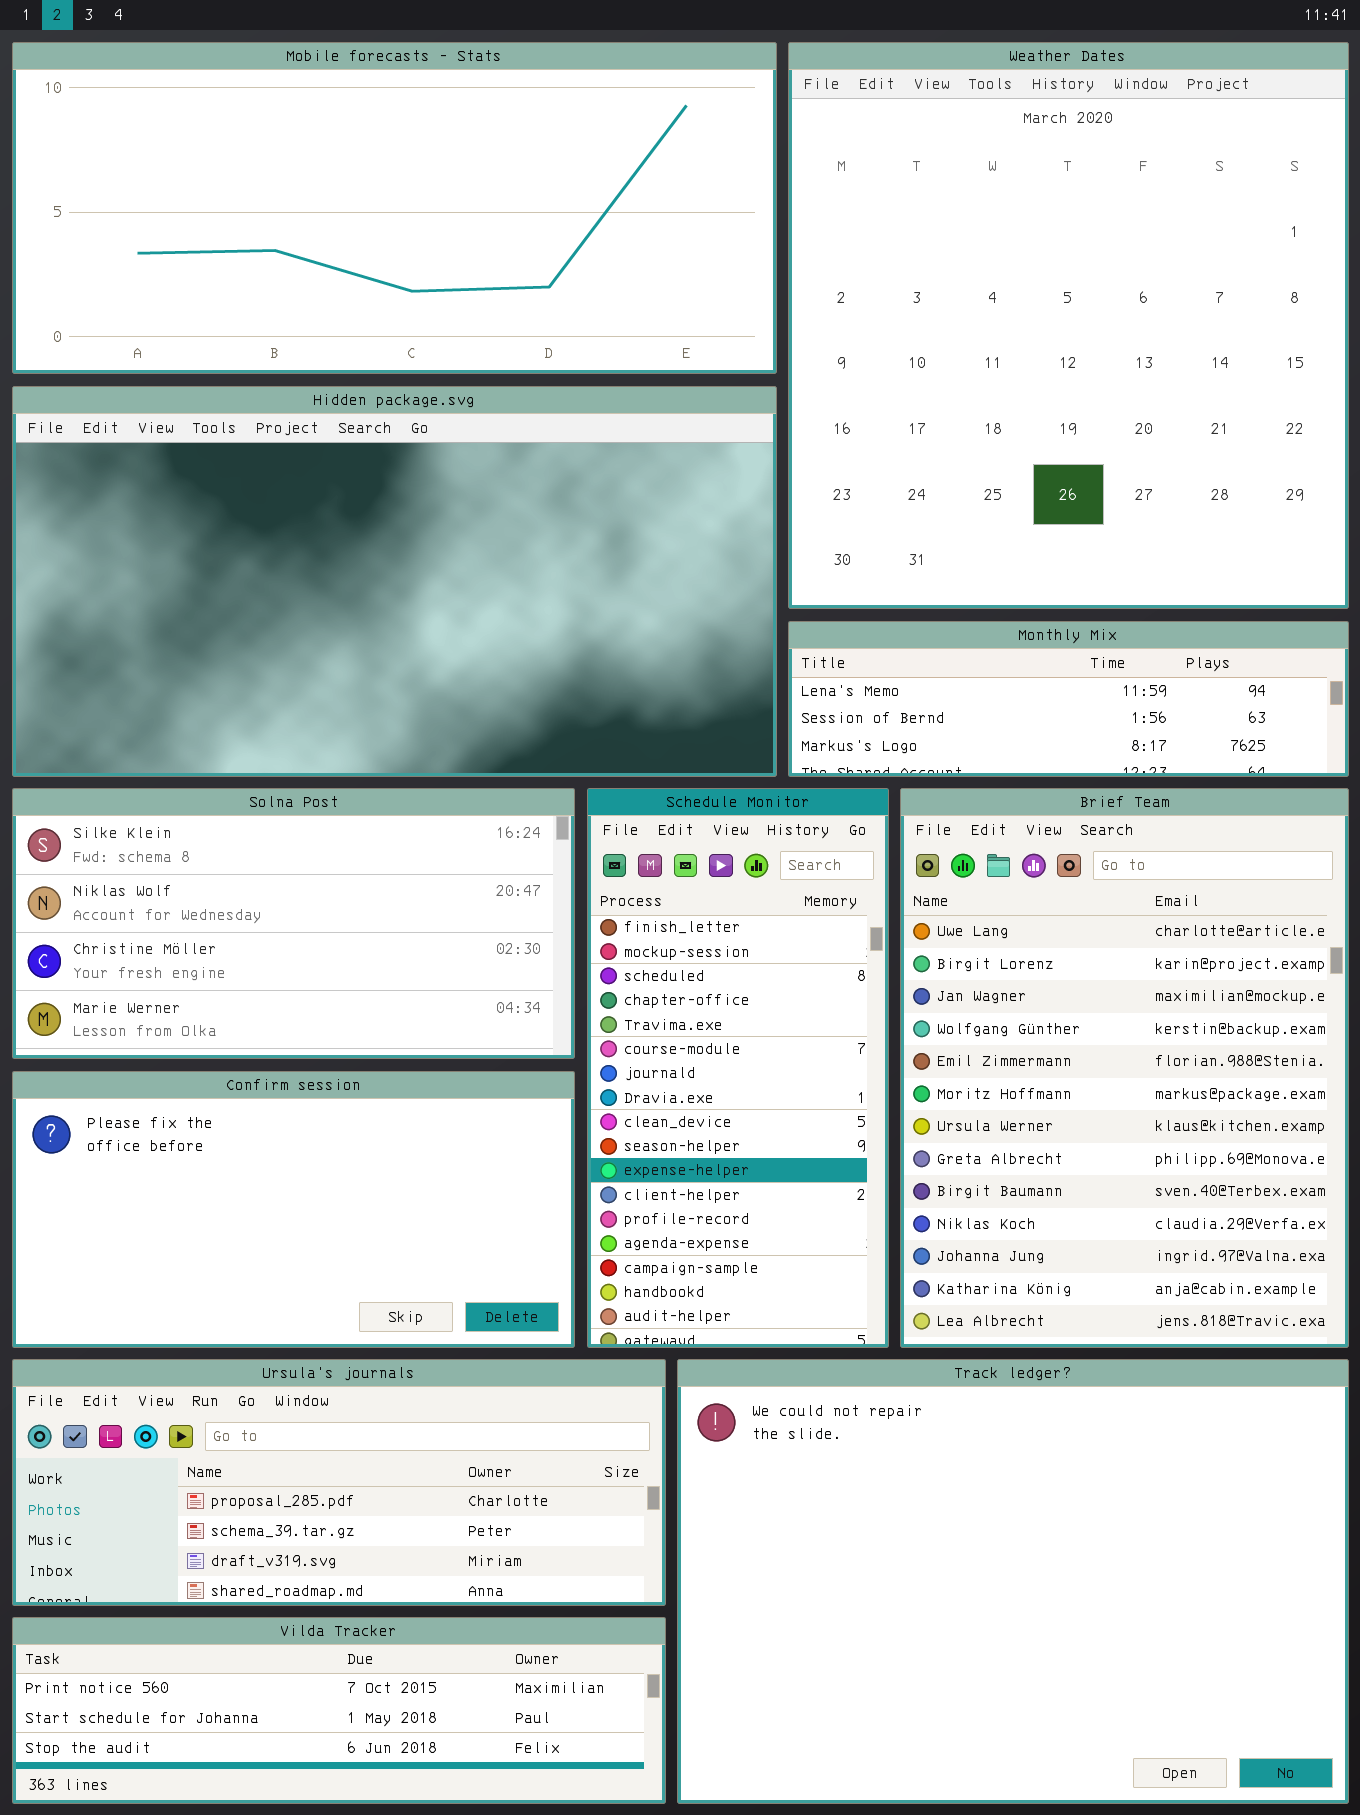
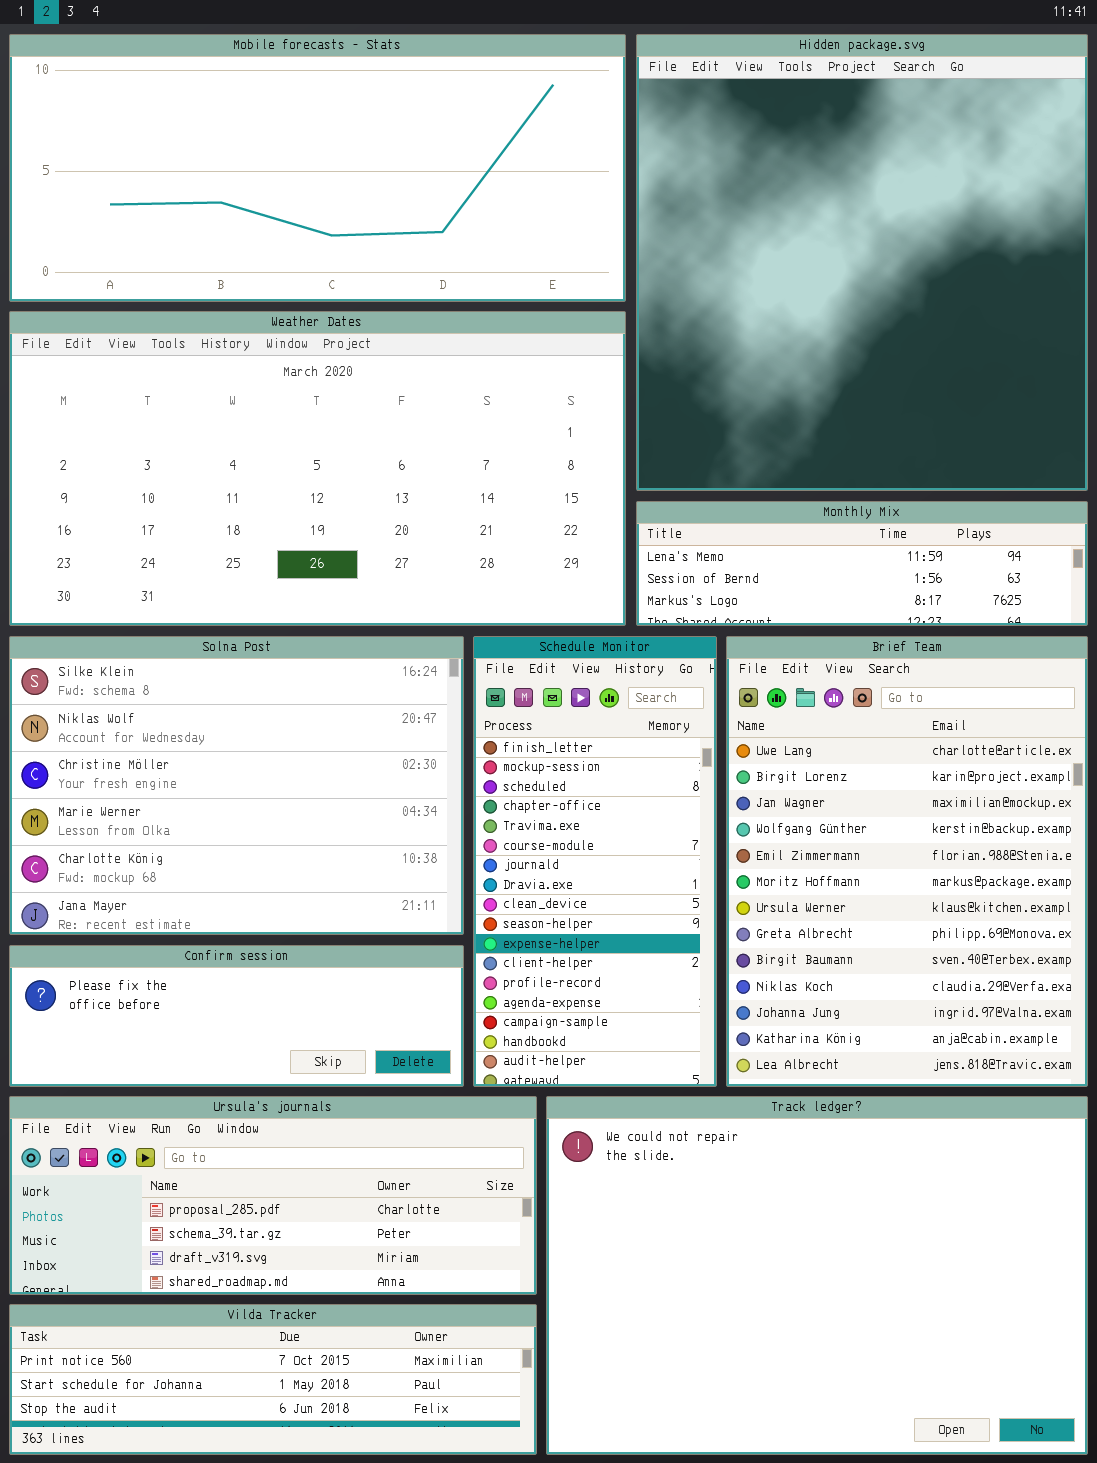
Weather Dates: [788,42,1349,609] -> [9,311,626,626], moved, resized
Hidden package.svg: [12,386,777,777] -> [636,34,1088,491], moved, resized
Solna Post: [12,788,575,1059] -> [9,636,464,935], resized
Confirm session: [12,1071,575,1348] -> [9,945,464,1087], resized

